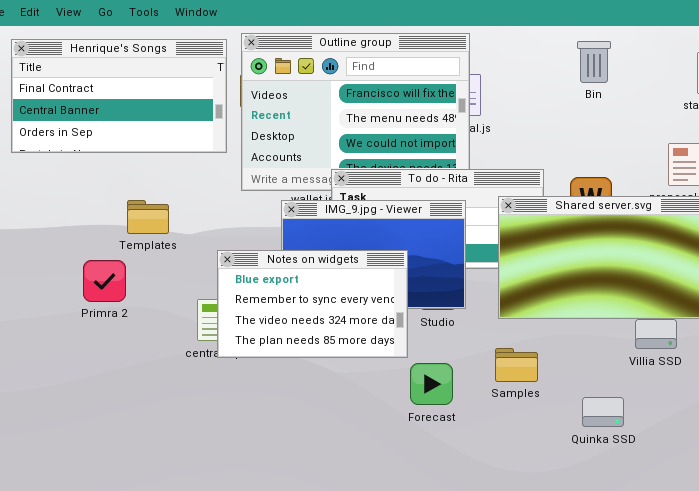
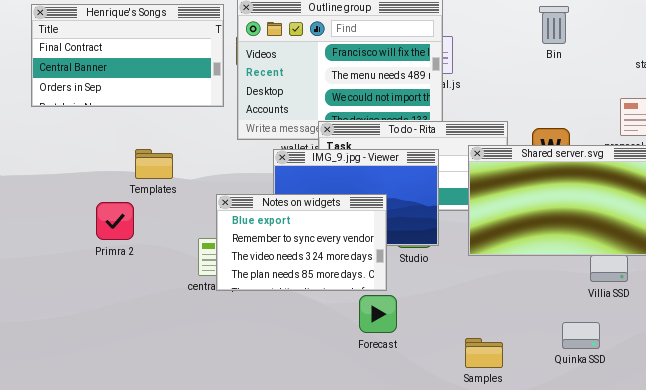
Samples: [495,348,538,382] -> [465,338,503,368], moved
Forecast: [410,363,453,405] -> [359,295,397,333], moved
Quinka SSD: [582,397,624,427] -> [562,322,600,349], moved

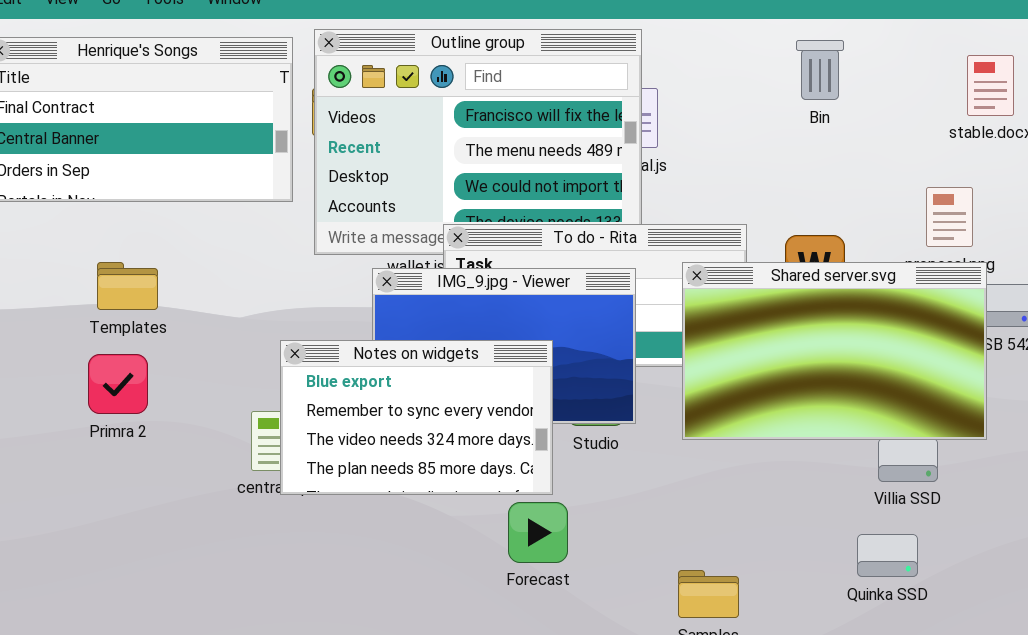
Templates: [135,149,173,179] -> [97,262,158,310], moved
Quinka SSD: [562,322,600,349] -> [857,534,918,577], moved

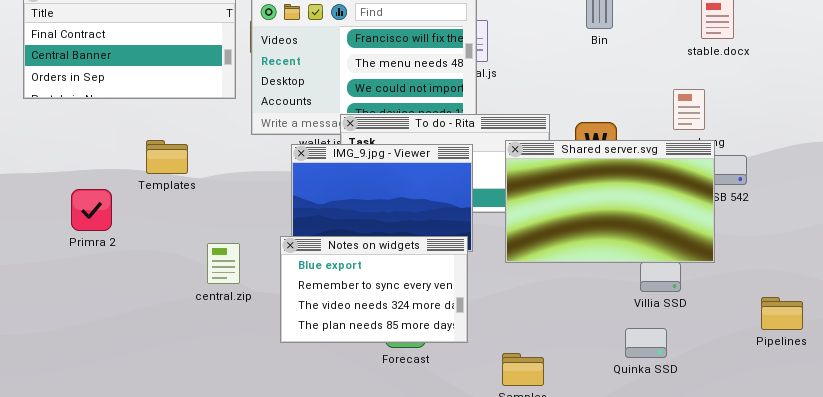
Templates: [97,262,158,310] -> [146,140,188,174], moved
Notes on widgets: [280,340,553,495] -> [280,236,468,343], moved
Primra 2: [88,354,148,414] -> [71,189,112,231], moved

